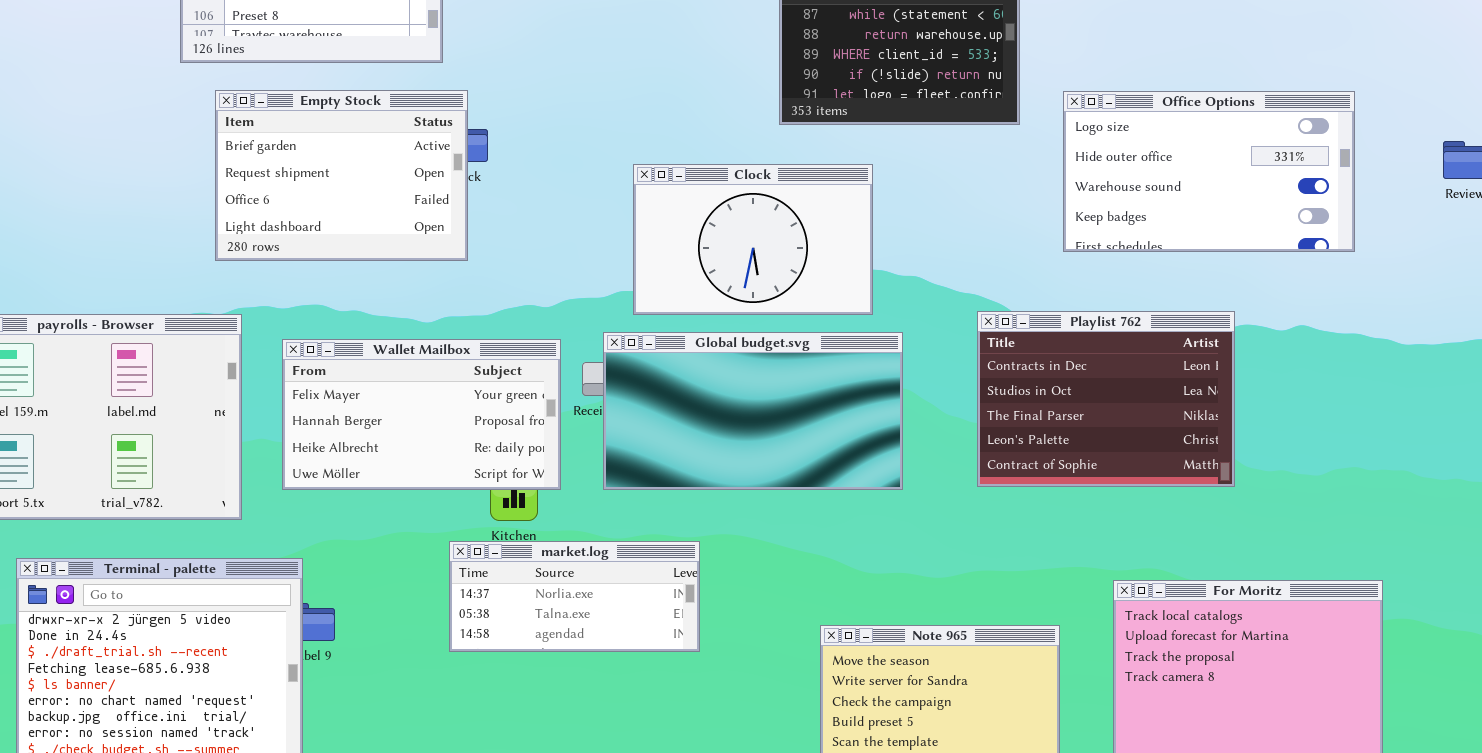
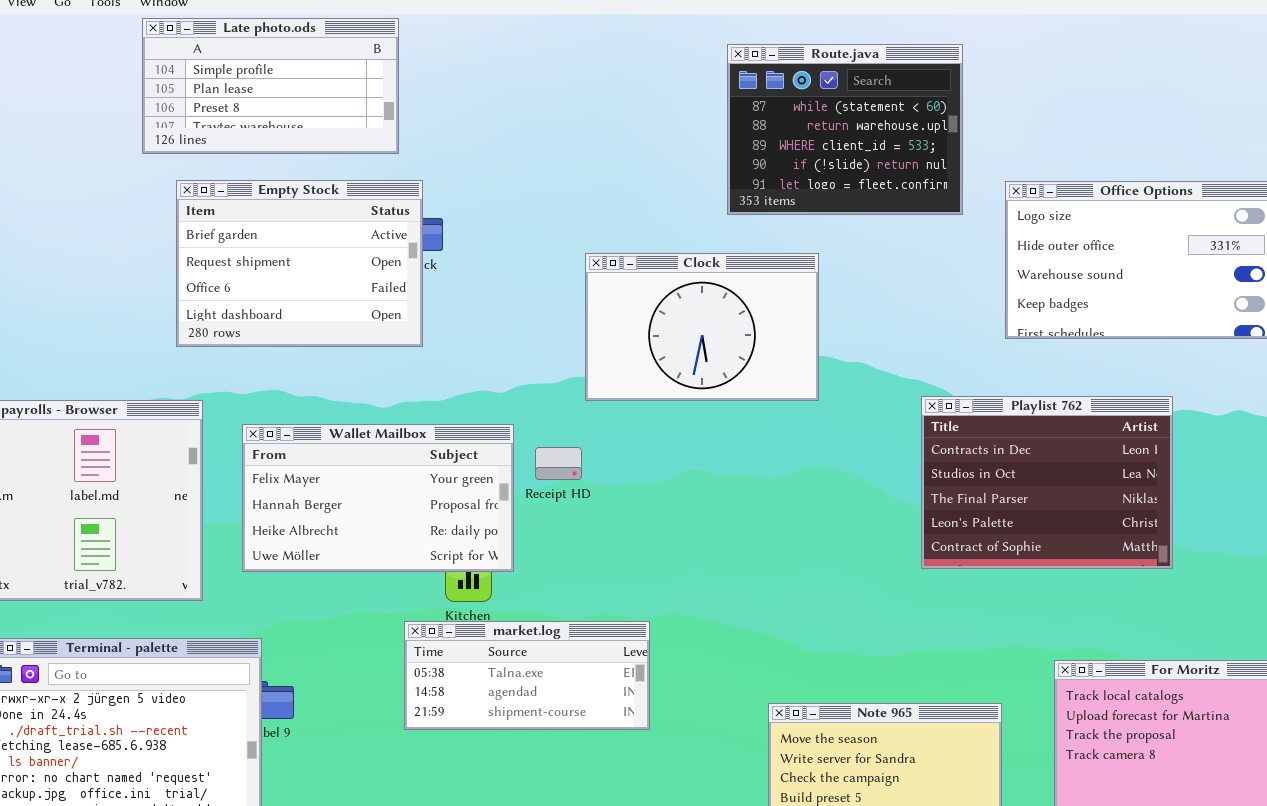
Global budget.svg: [603,332,903,490] -> none, closed
market.log: [449,541,700,652] -> [404,621,650,730], scrolled down 1 row

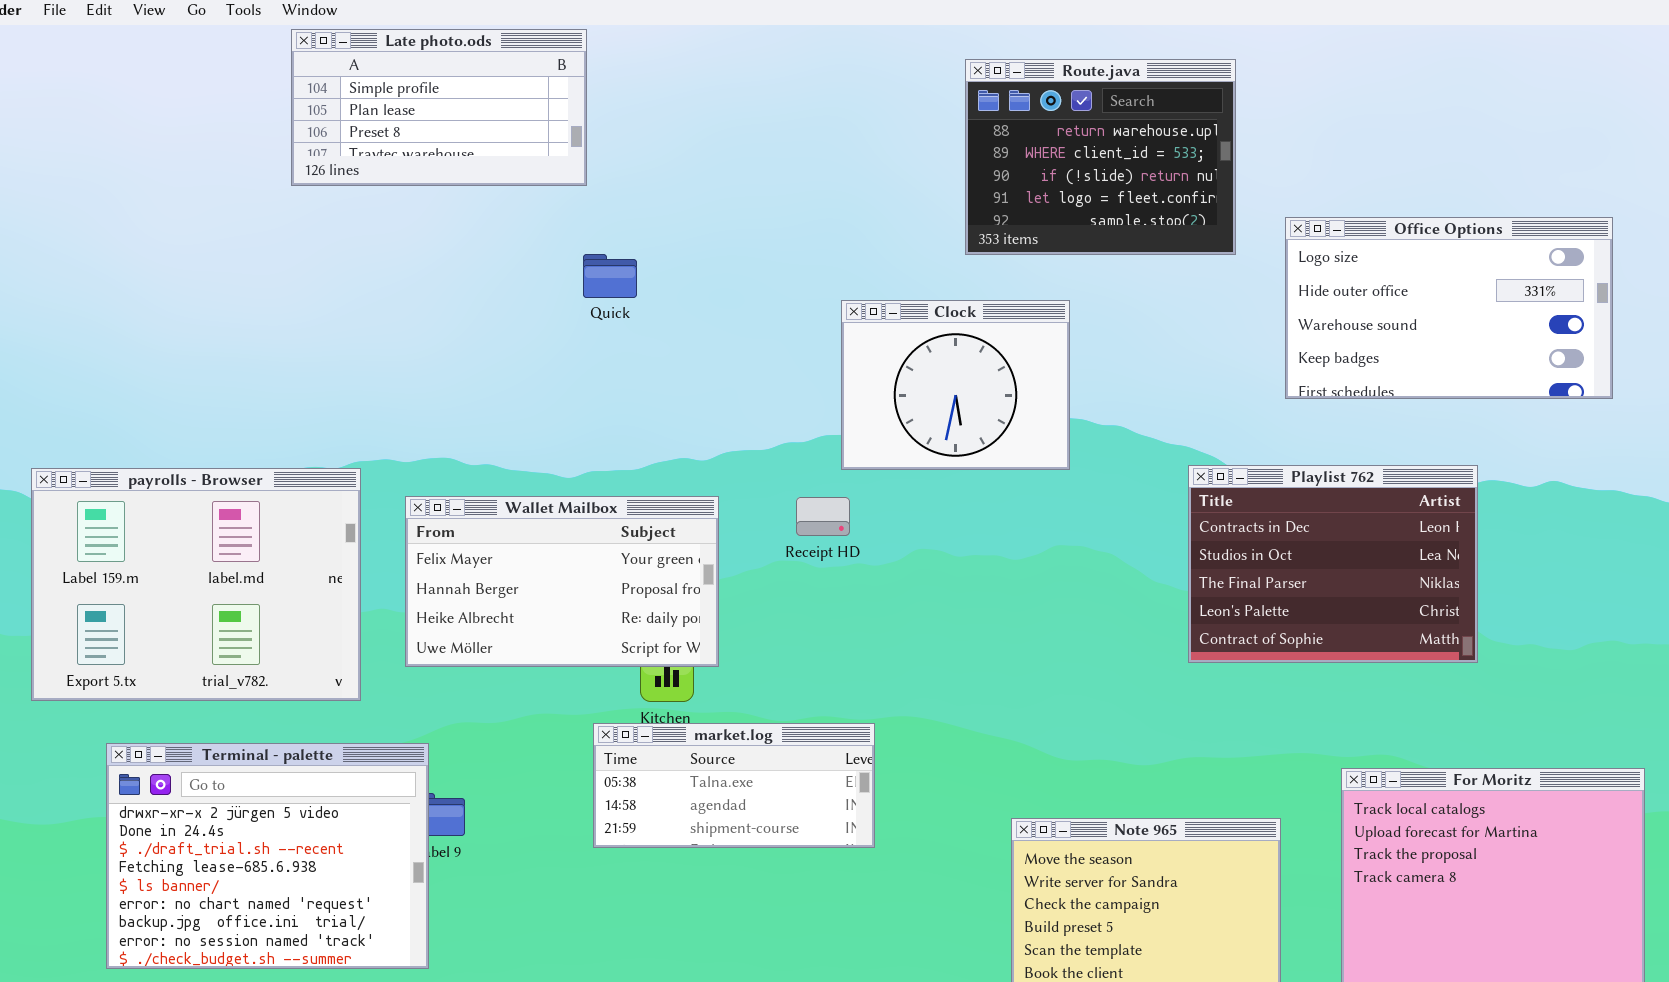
Route.java: [727,44,963,215] -> [965,59,1236,255], scrolled down 1 row
Empty Stock: [176,180,423,347] -> none, closed
Clock: [585,253,819,401] -> [841,300,1070,470], resized
Receipt HD: [535,447,582,480] -> [796,497,850,536], moved

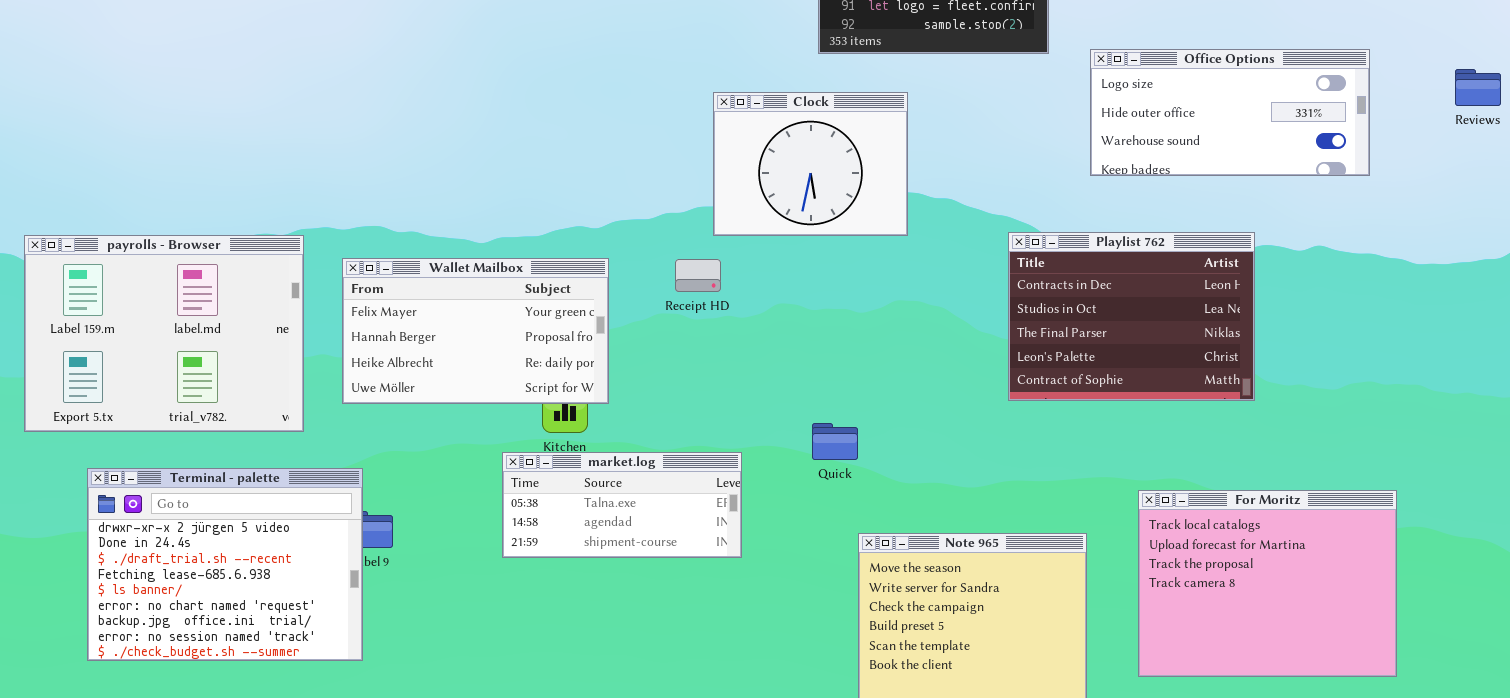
Office Options: [1285,217,1613,399] -> [1090,49,1370,176], resized
Quick: [583,254,637,298] -> [812,423,858,460], moved

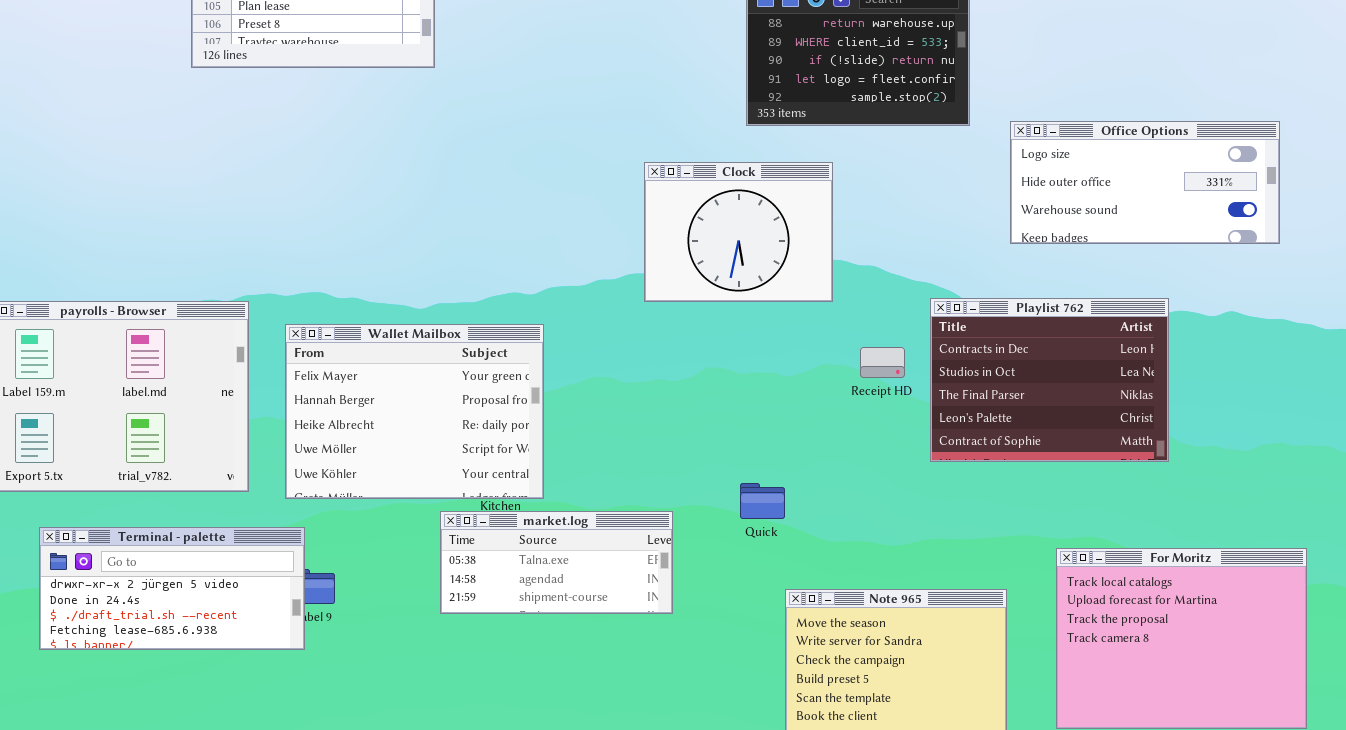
Wallet Mailbox: [342,258,609,404] -> [285,324,544,499], resized
Receipt HD: [675,259,721,292] -> [860,347,905,378], moved
Terminal - palette: [87,468,363,661] -> [39,527,305,650], resized

